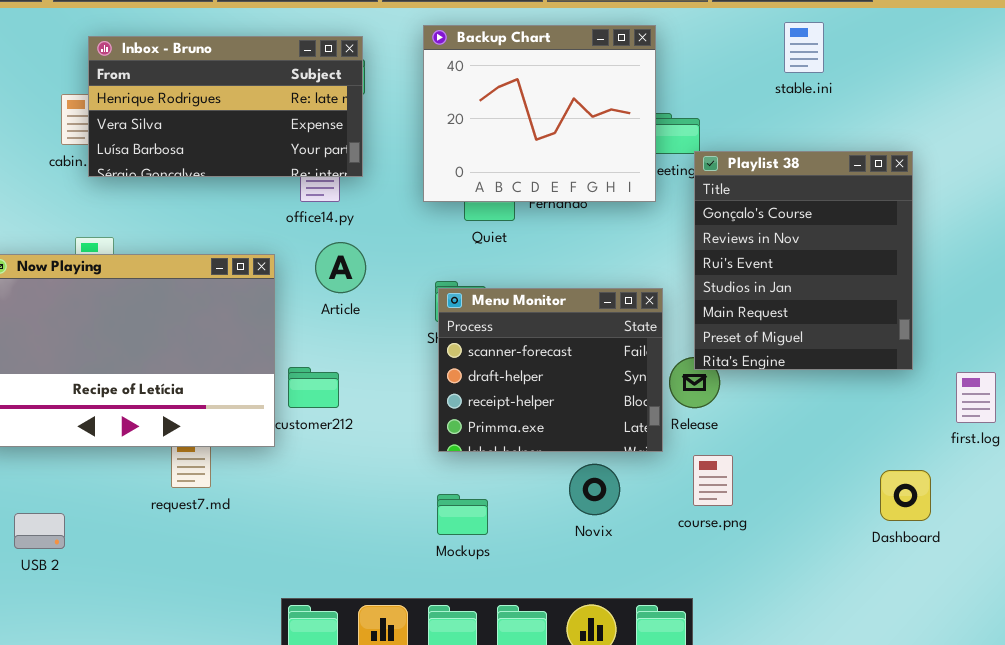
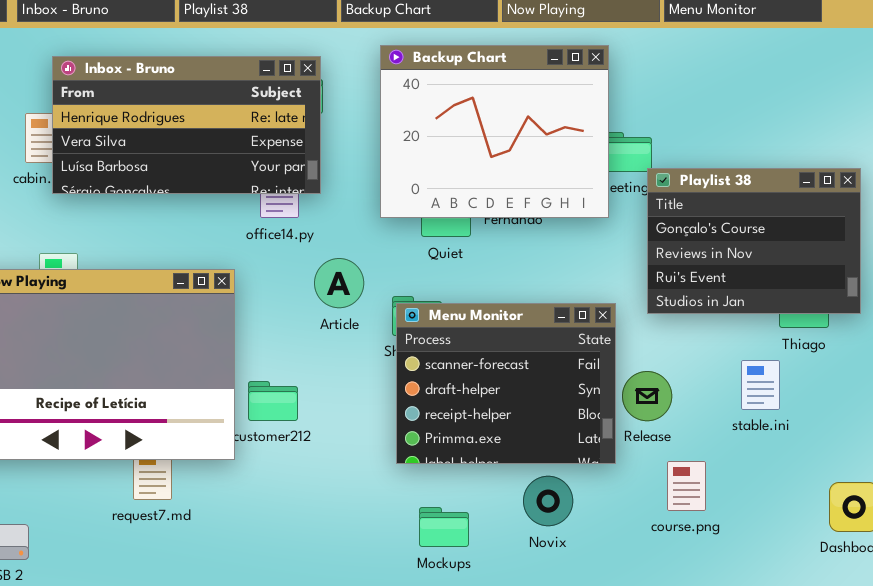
stable.ini: [784,22,824,73] -> [741,360,780,410], moved
Playlist 38: [694,151,913,370] -> [647,168,861,314], resized
Article: [315,242,366,293] -> [314,258,364,308], moved
course.png: [693,455,733,506] -> [667,461,706,511], moved
Mockups: [437,494,488,535] -> [419,507,469,547], moved

